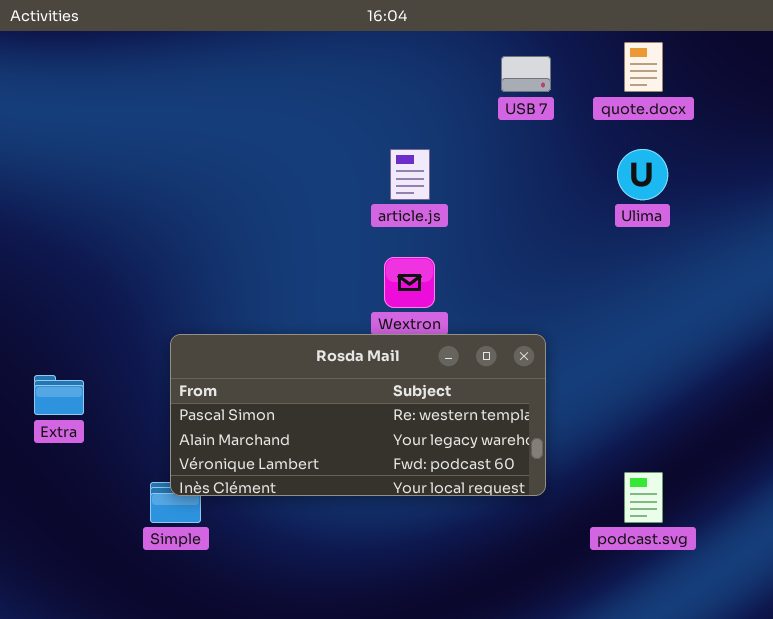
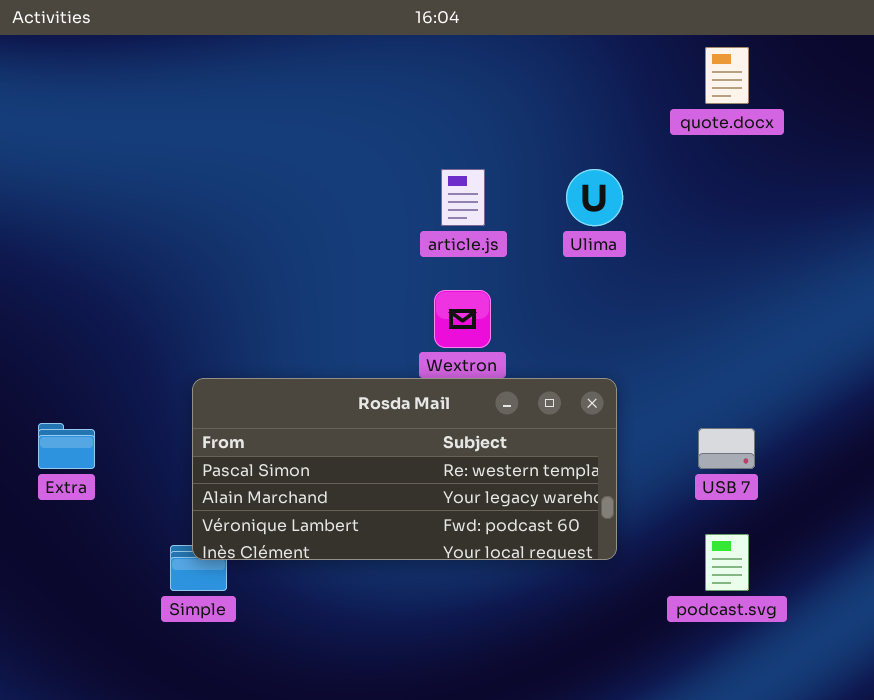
USB 7: [501,56,551,92] -> [698,428,755,469], moved
Ulima: [617,149,668,200] -> [566,169,623,226], moved

